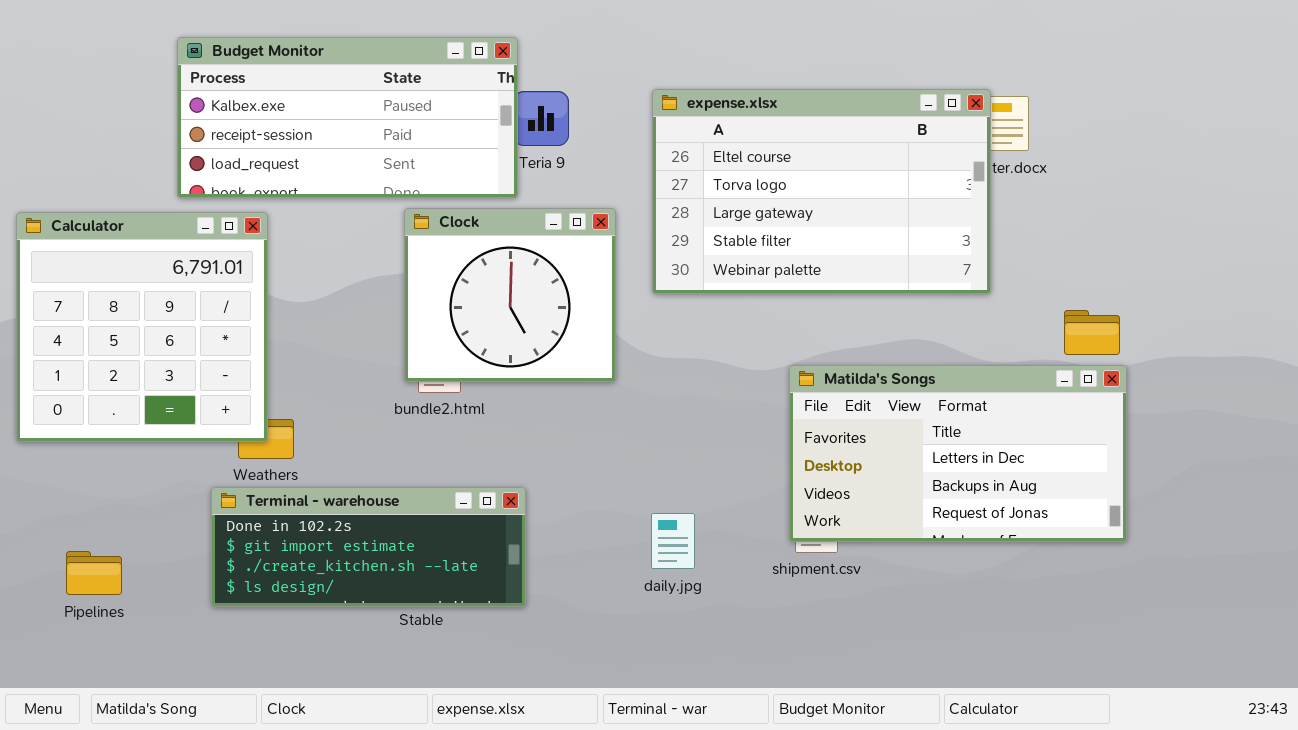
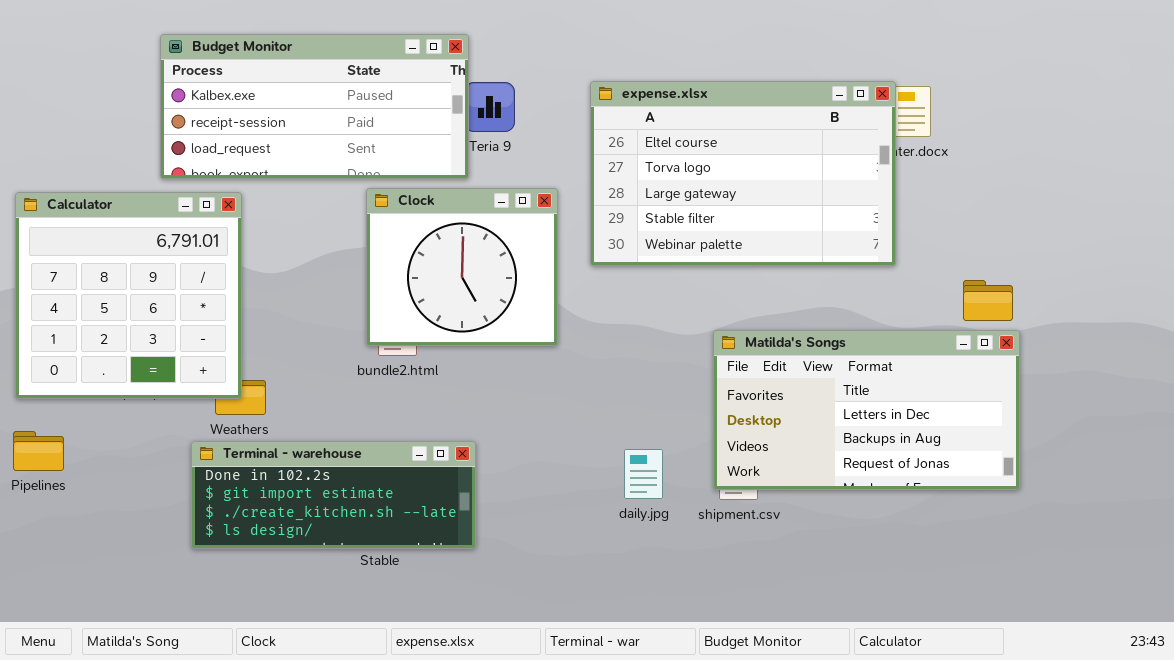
daily.jpg: [651,513,695,569] -> [624,449,663,499], moved
Pipelines: [66,551,122,595] -> [13,431,64,471], moved

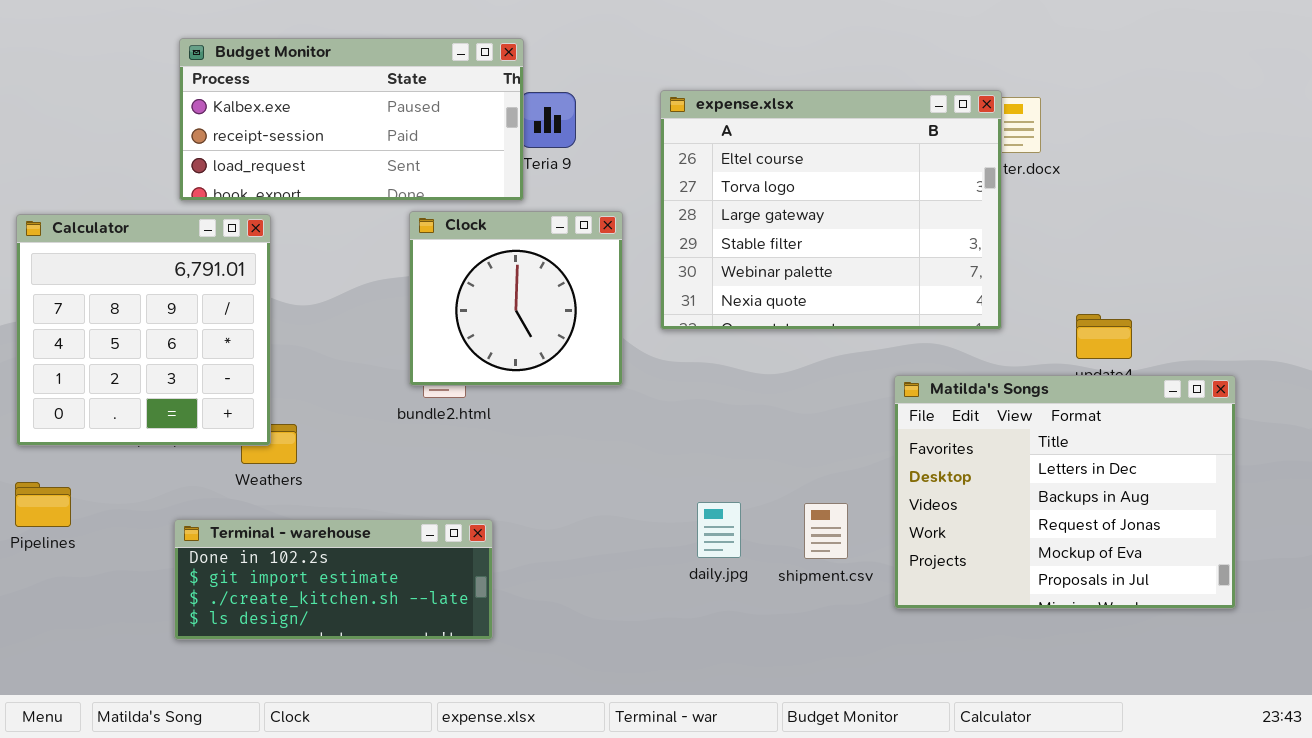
expense.xlsx: [590,81,896,266] -> [660,90,1002,330], resized
Matilda's Songs: [713,330,1020,490] -> [894,375,1236,609], moved, resized
Terminal - warehouse: [191,441,476,549] -> [174,519,493,640], moved

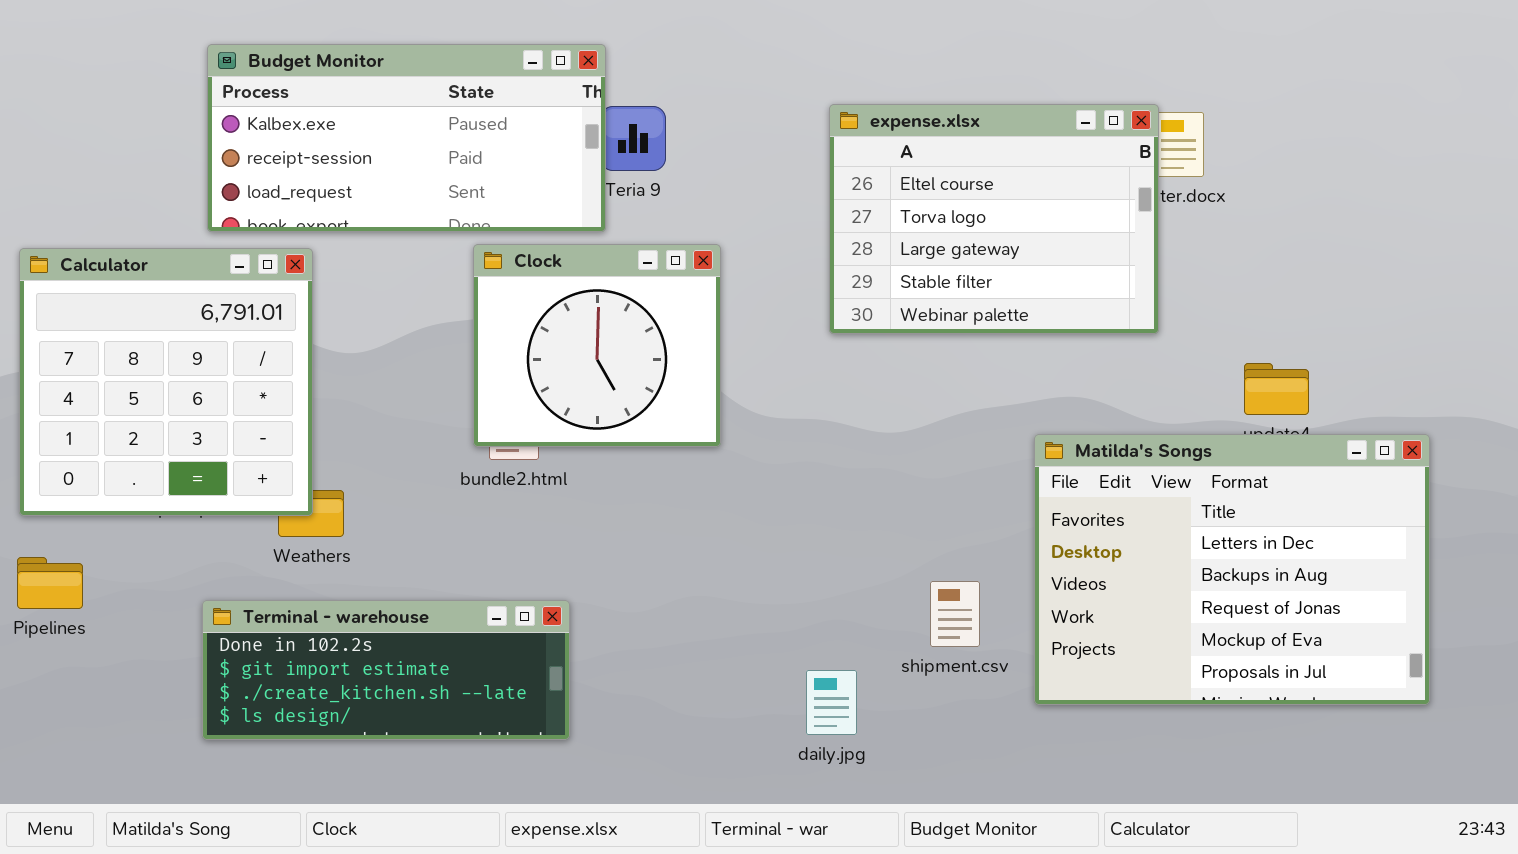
expense.xlsx: [660,90,1002,330] -> [829,104,1159,334], resized
daily.jpg: [697,502,741,558] -> [806,670,857,735], moved

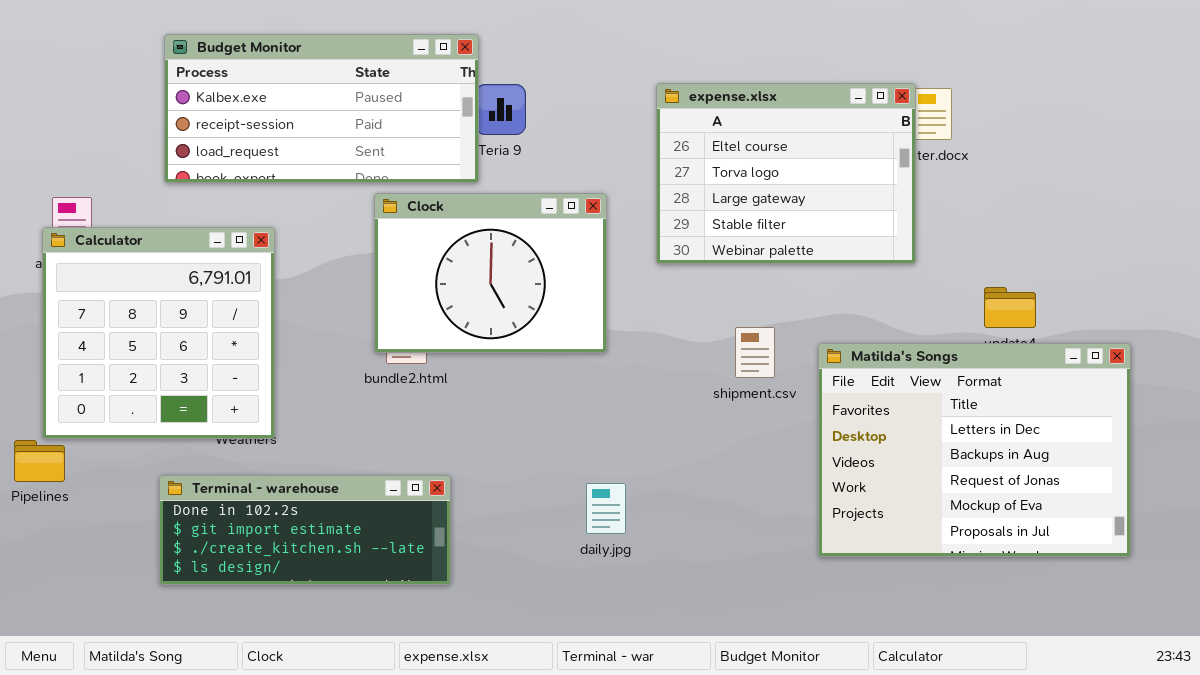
Clock: [473,244,721,447] -> [374,193,607,353], resized
Calculator: [19,248,313,516] -> [42,227,275,439], moved
shipment.csv: [930,581,980,647] -> [735,327,775,378], moved
daily.jpg: [806,670,857,735] -> [586,483,626,534], moved

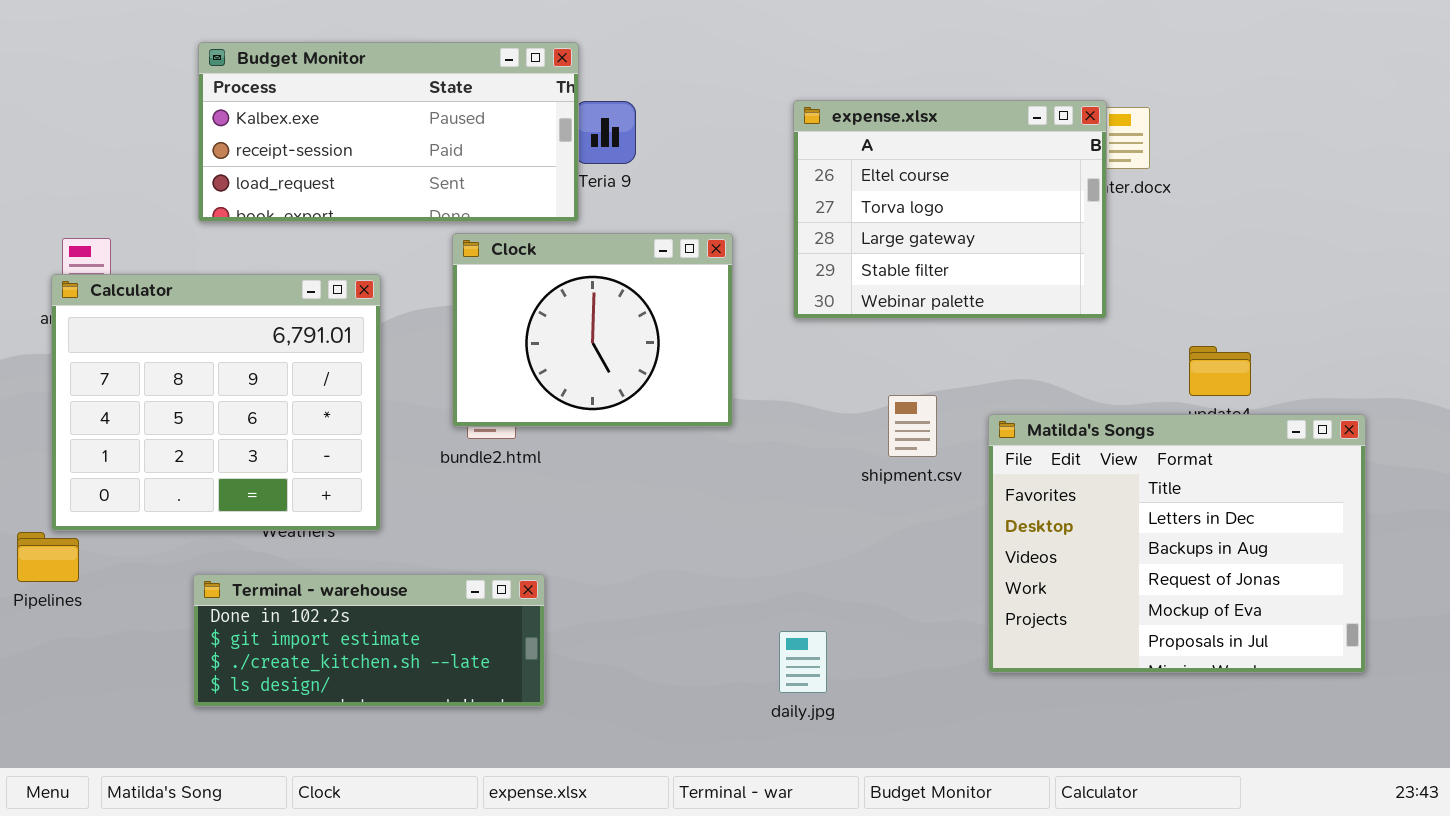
Calculator: [42,227,275,439] -> [51,274,381,531], resized
daily.jpg: [586,483,626,534] -> [779,631,827,693], moved

